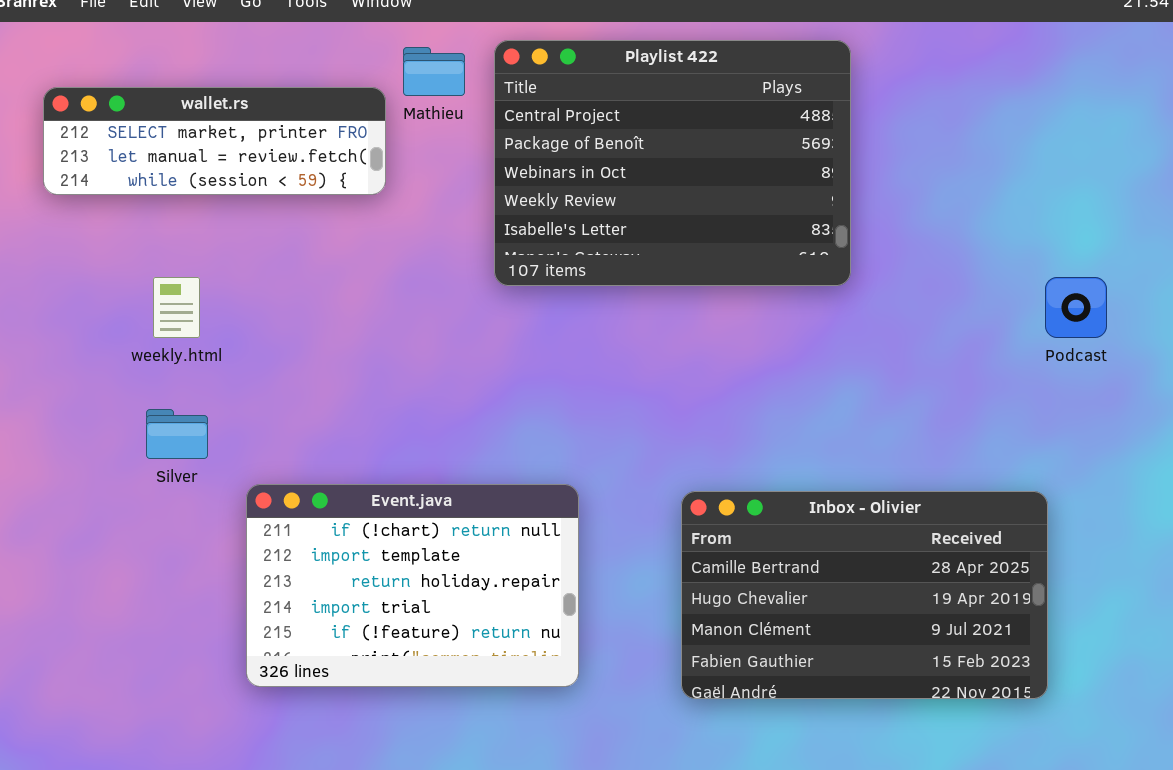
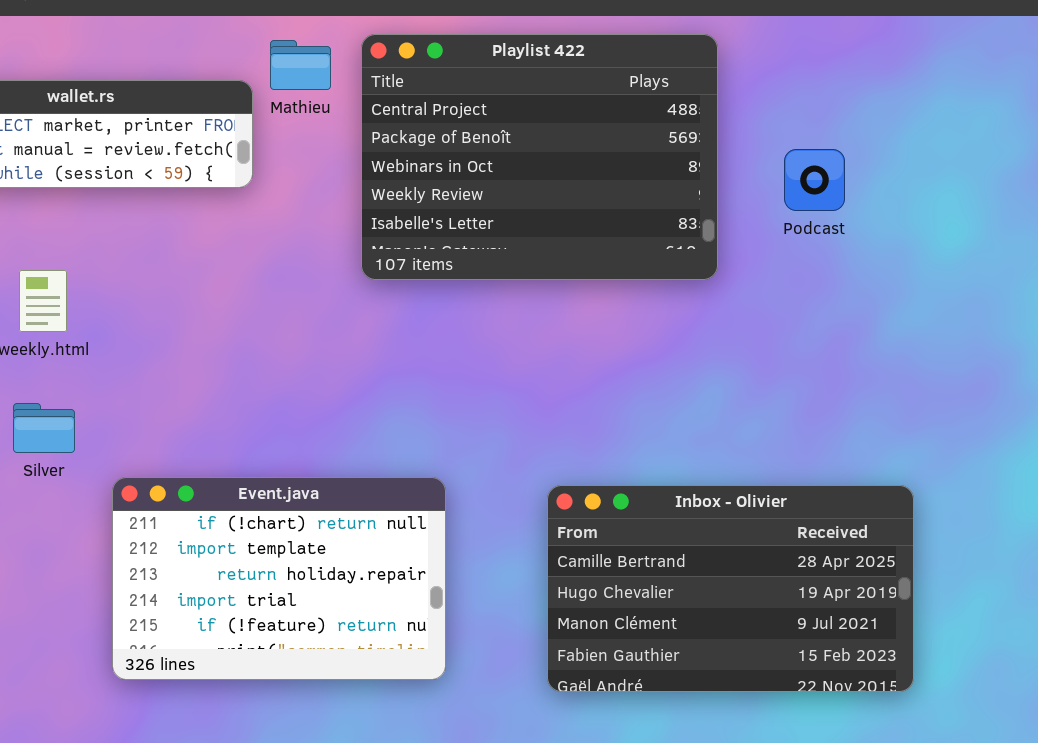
Podcast: [1045,277,1107,338] -> [784,149,845,211], moved

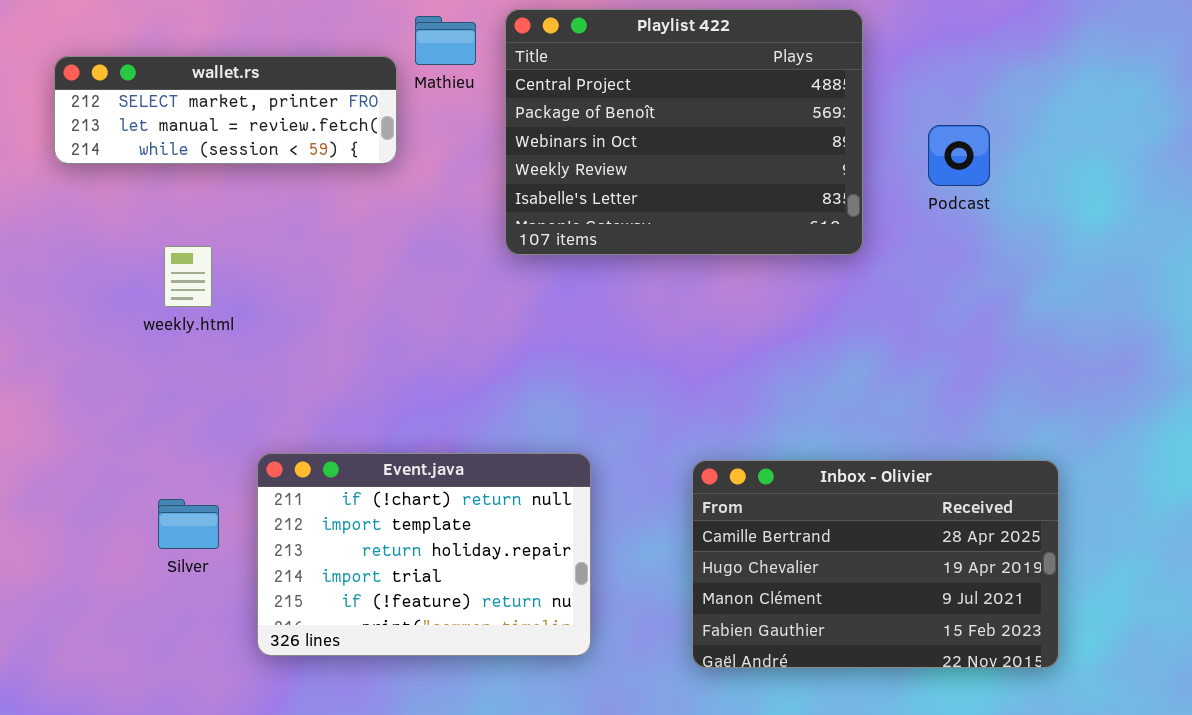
Silver: [13,403,75,453] -> [158,499,219,549], moved

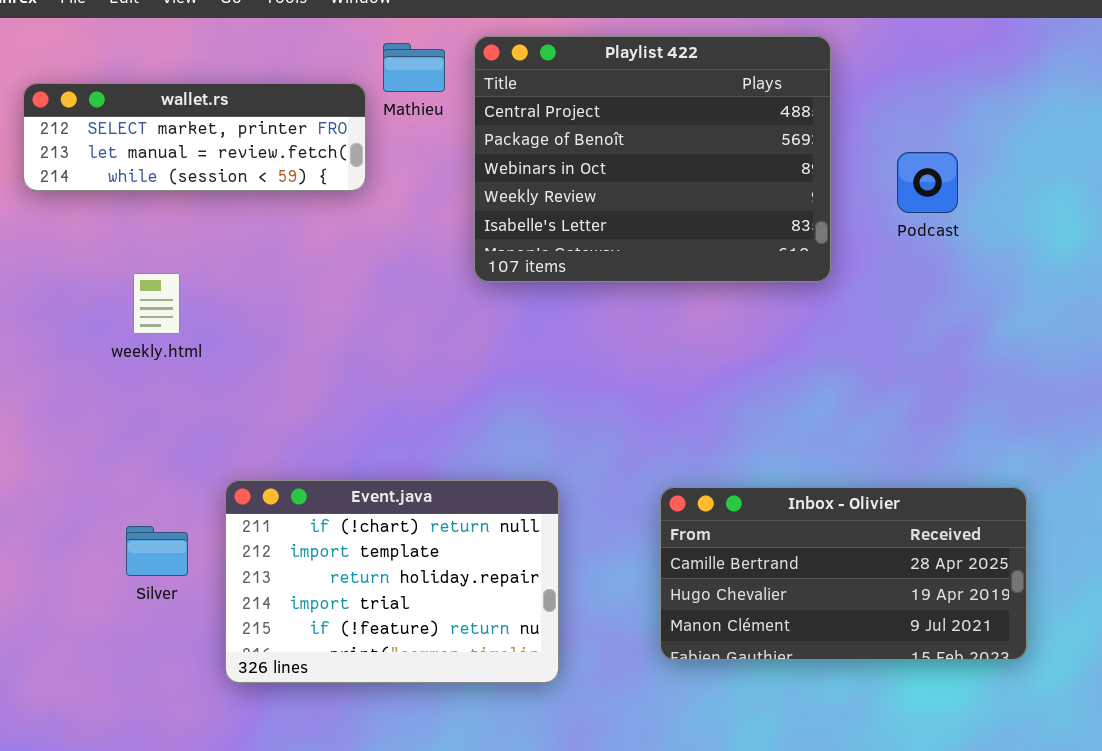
Inbox - Olivier: [692,460,1059,668] -> [660,487,1027,660], resized

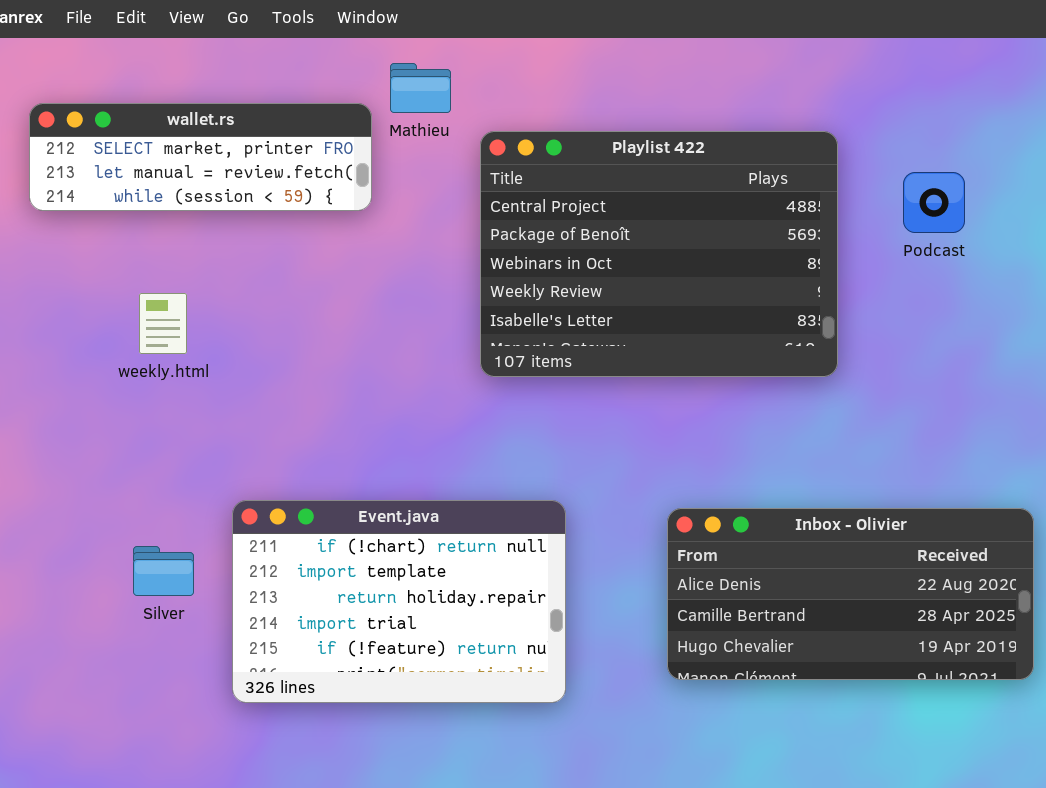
Playlist 422: [474,36,831,282] -> [480,131,838,377], moved
Inbox - Olivier: [660,487,1027,660] -> [667,508,1034,680], scrolled up 1 row

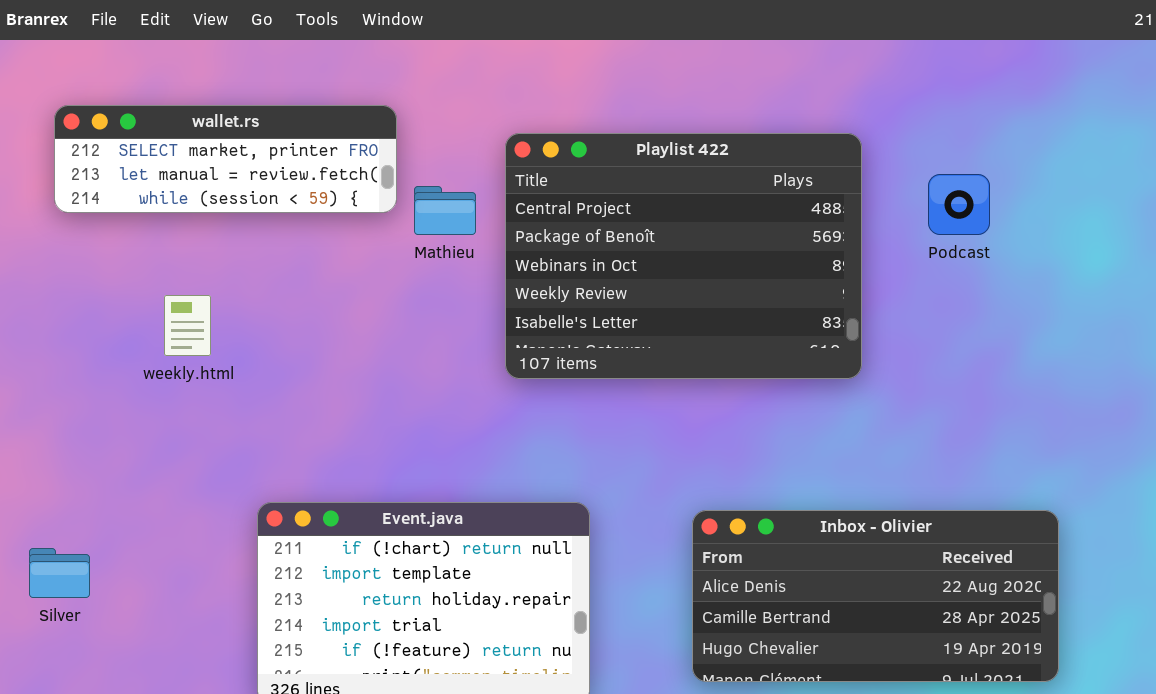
Mathieu: [390,63,451,113] -> [414,186,476,235], moved
Silver: [133,546,194,596] -> [29,548,90,598], moved

